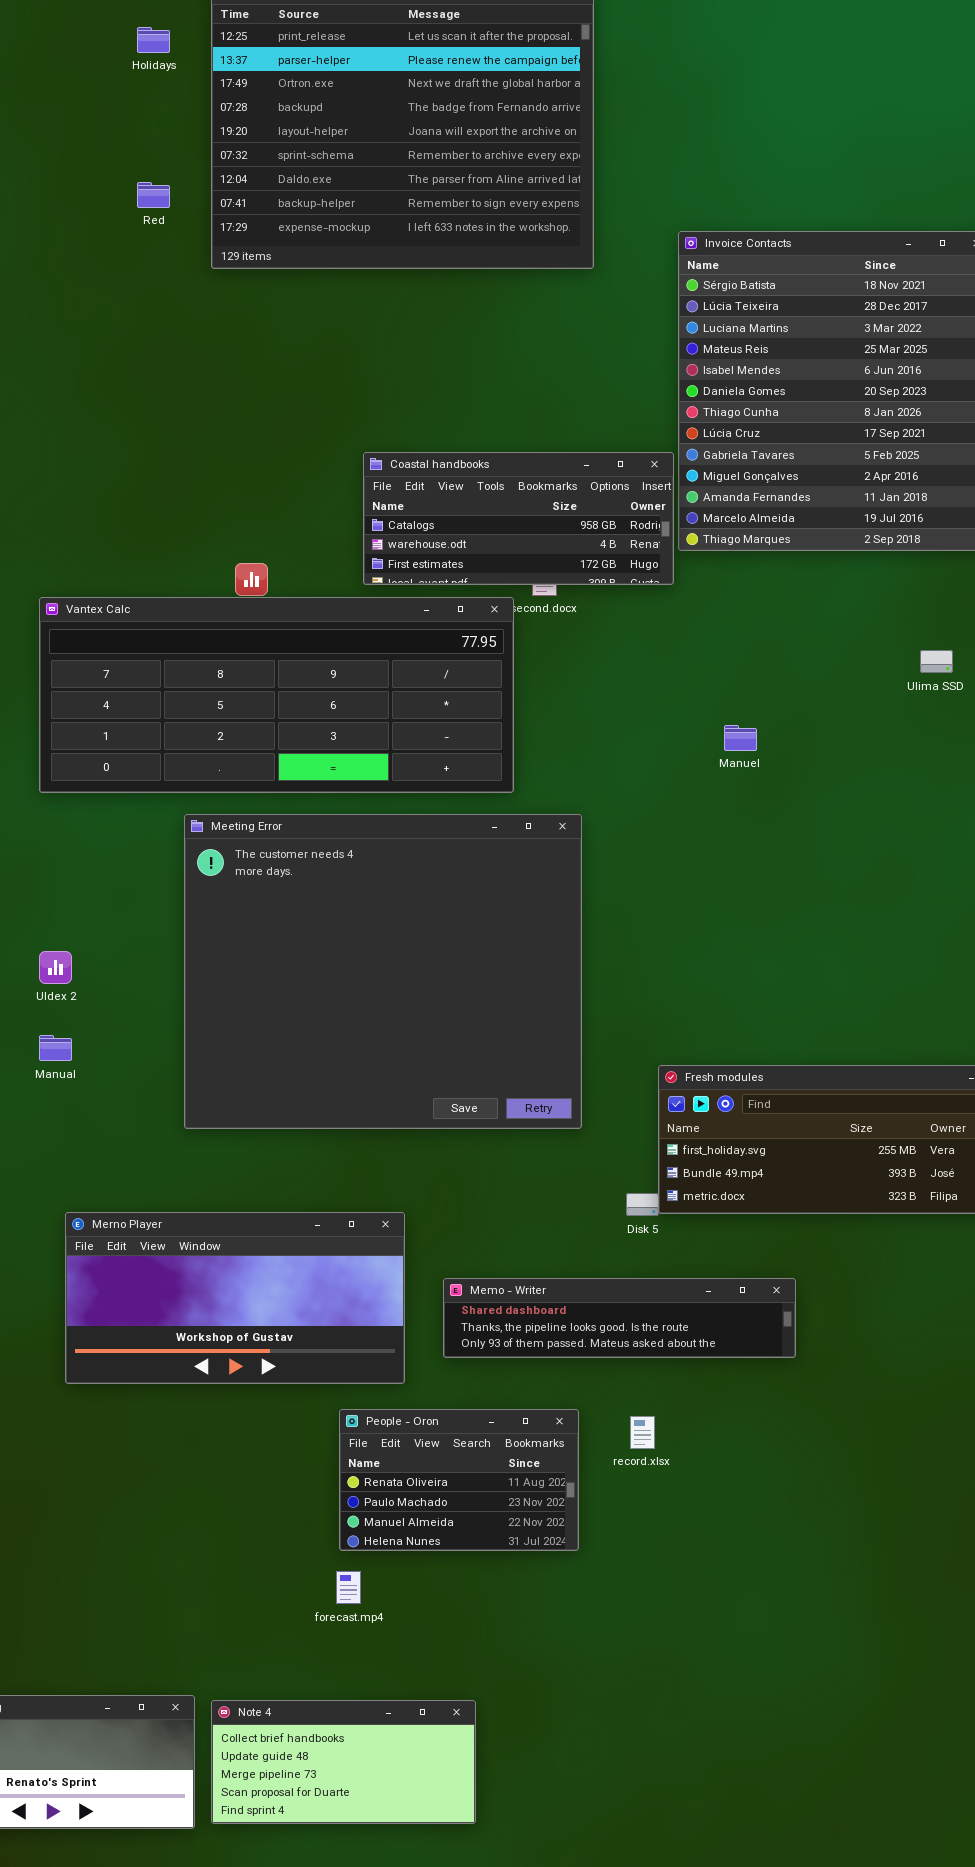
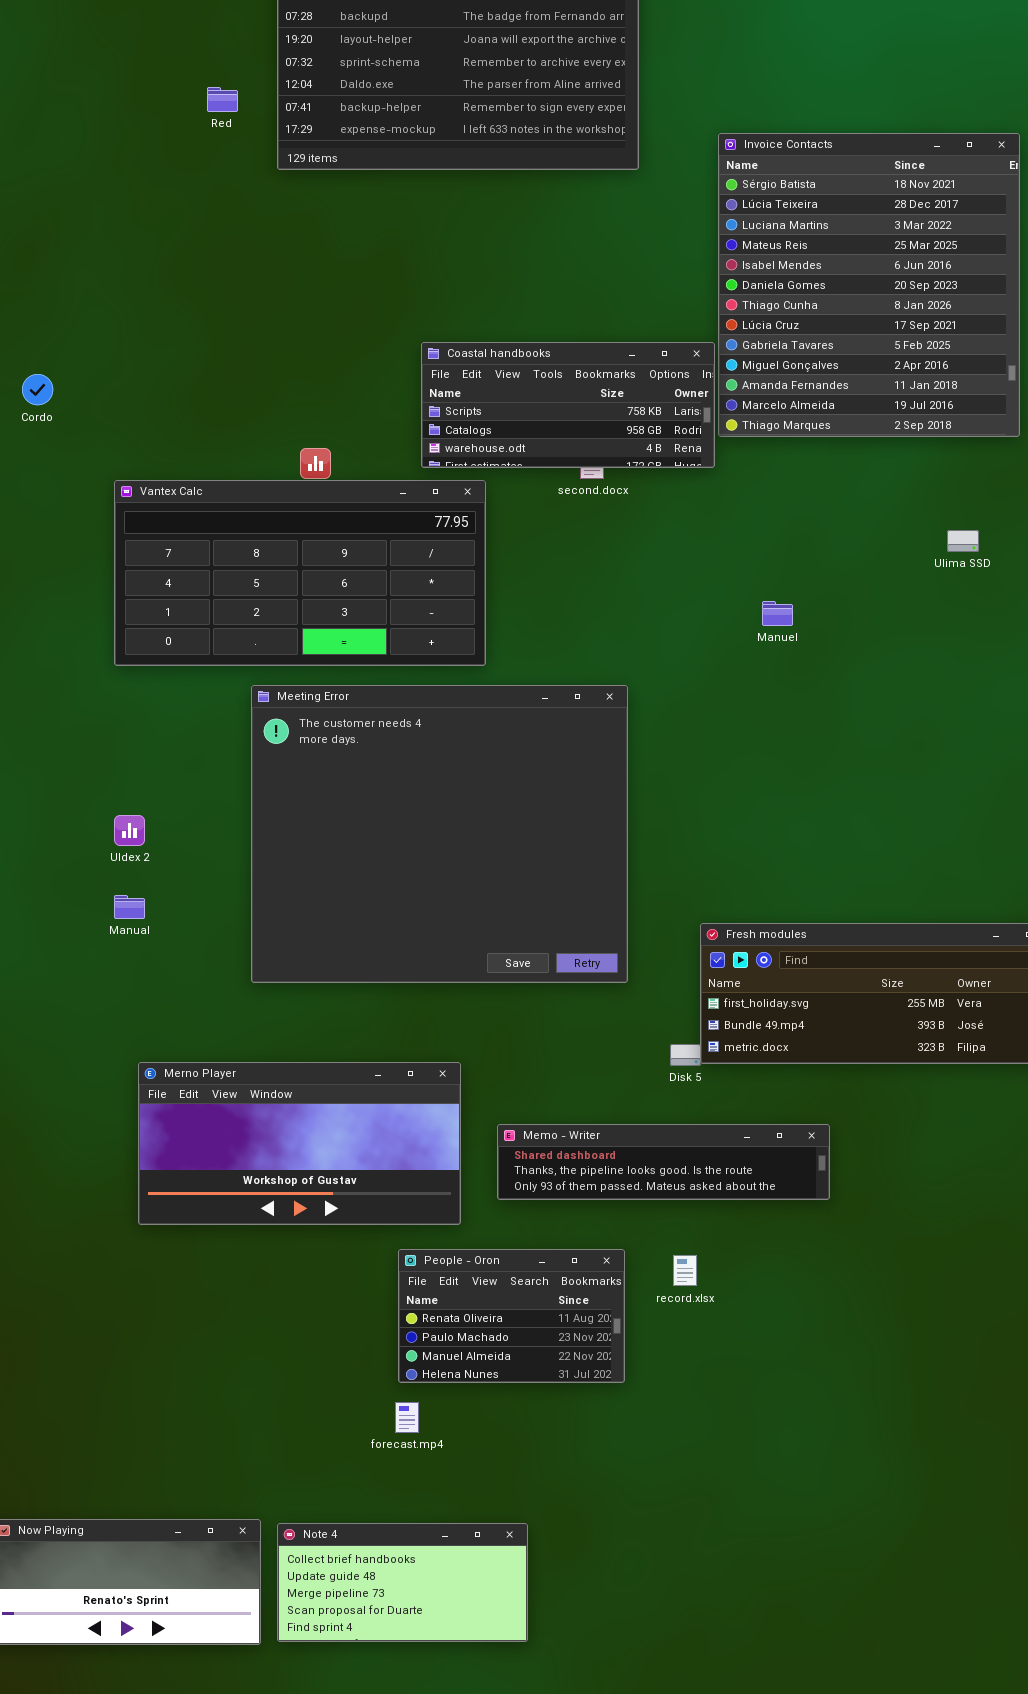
Coastal handbooks: [363,452,674,585] -> [421,342,715,468], scrolled up 1 row
Vantex Calc: [39,597,514,793] -> [114,480,486,666], resized

